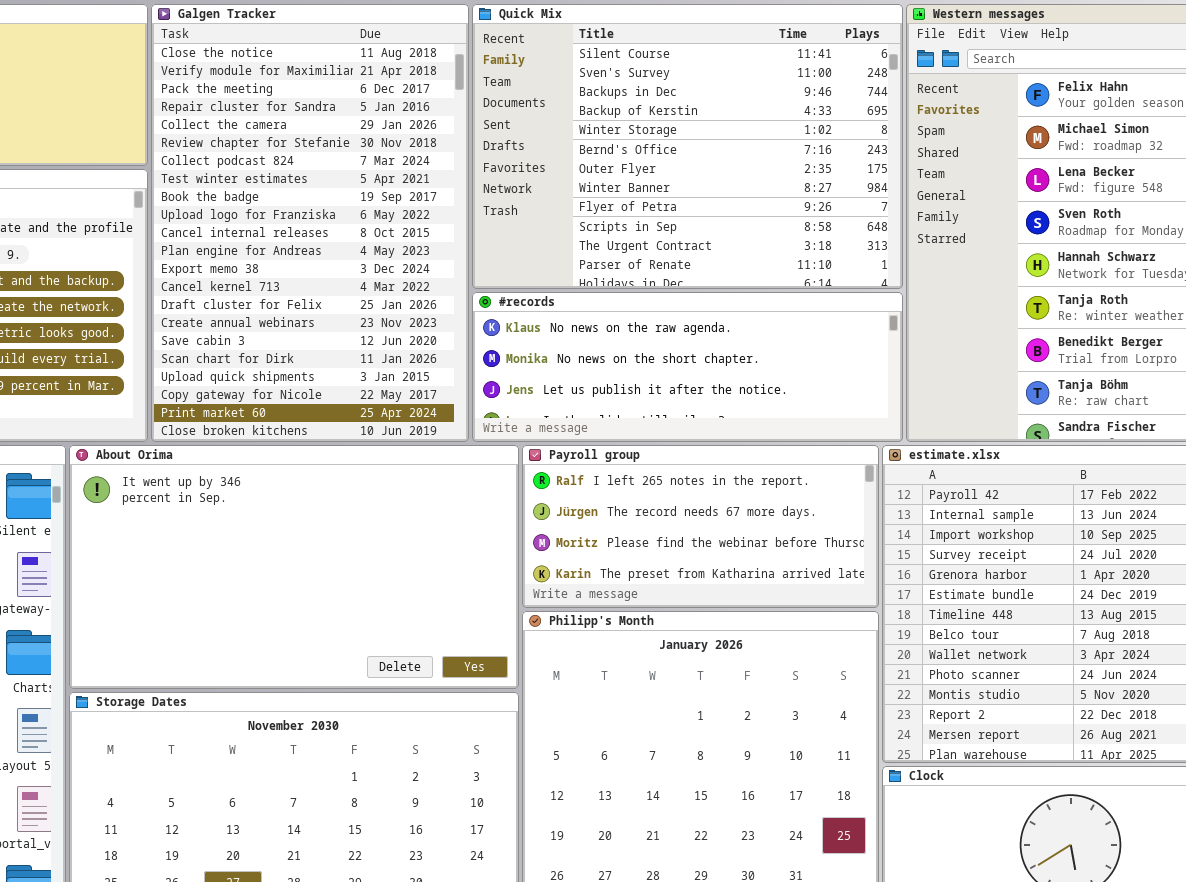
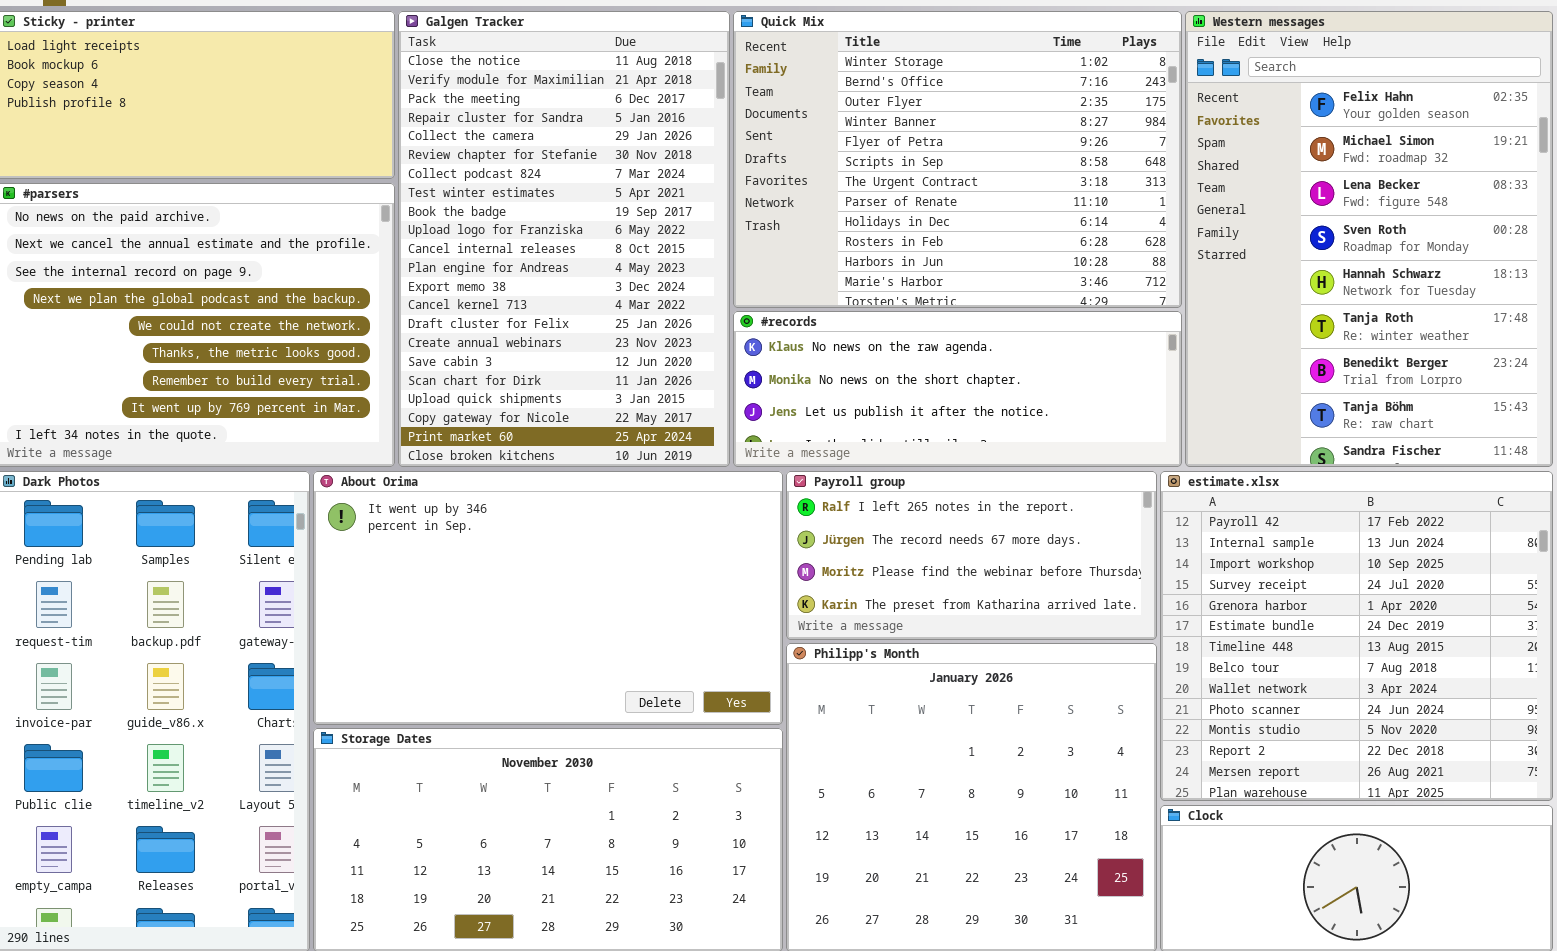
Quick Mix: [472,4,903,289] -> [733,11,1182,308], scrolled down 4 rows

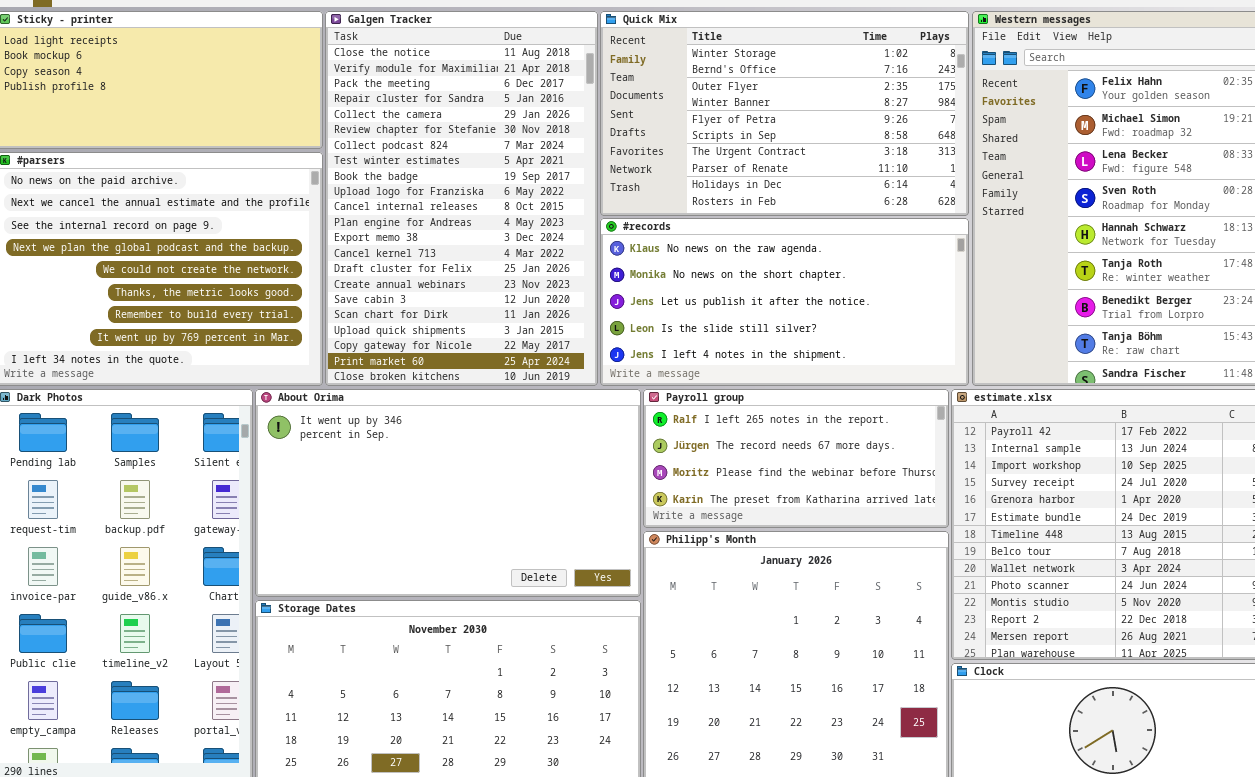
Quick Mix: [733,11,1182,308] -> [600,11,969,216], resized
#records: [733,311,1182,467] -> [600,218,969,386], resized

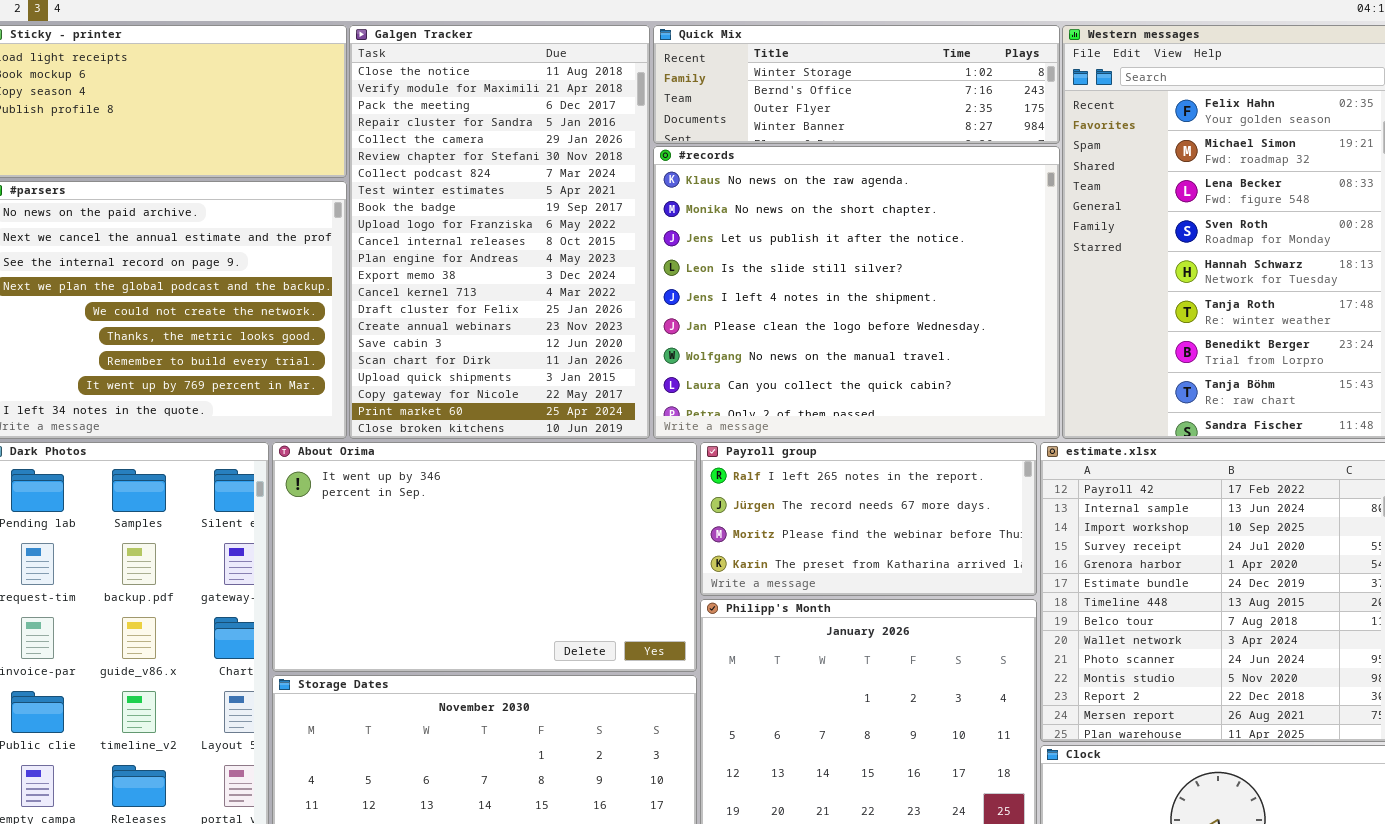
Quick Mix: [600,11,969,216] -> [653,25,1060,144], resized
#records: [600,218,969,386] -> [653,146,1060,439], resized

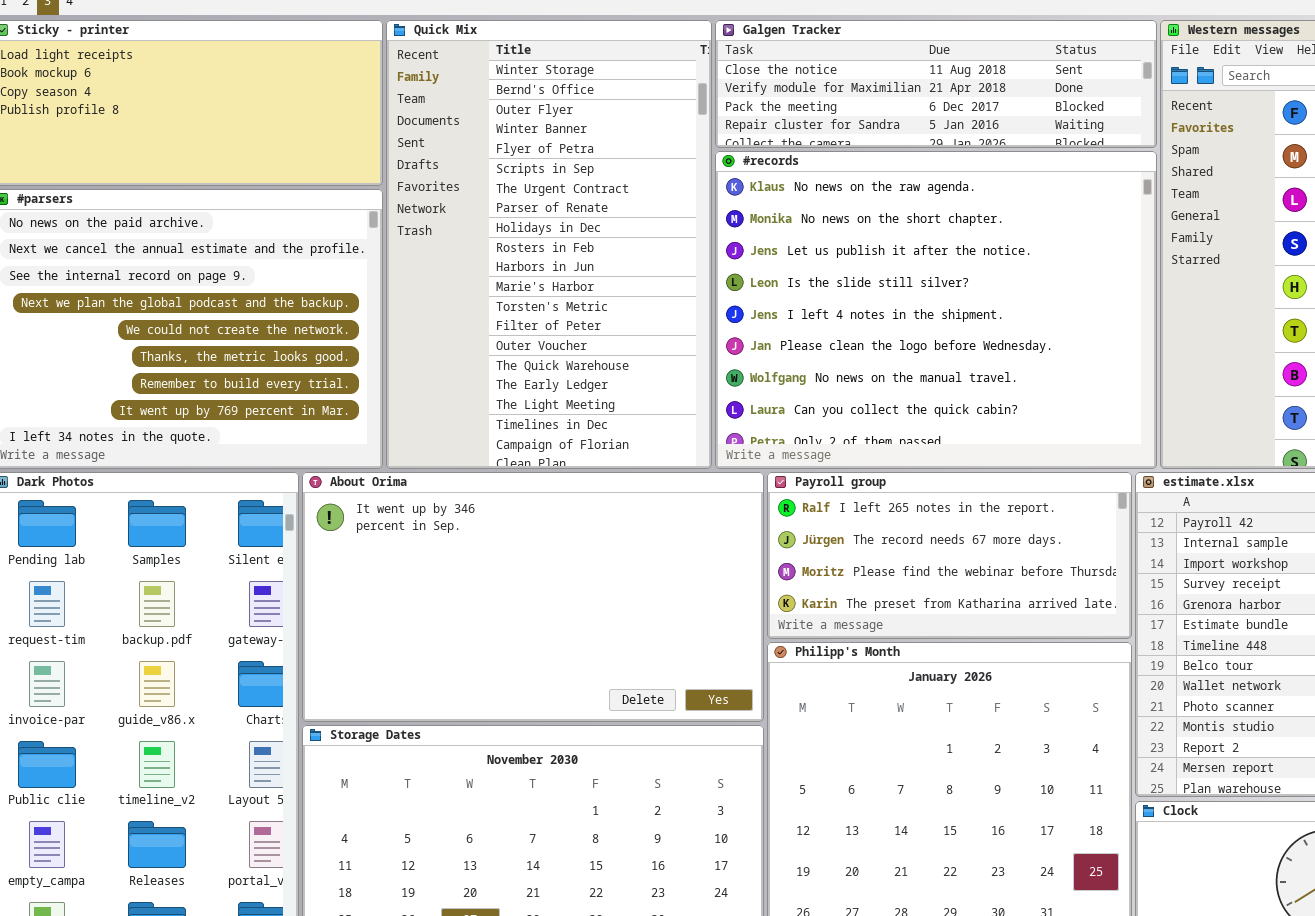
Galgen Tracker: [349,25,650,439] -> [715,20,1157,148], moved, resized
Quick Mix: [653,25,1060,144] -> [386,20,712,469], moved, resized

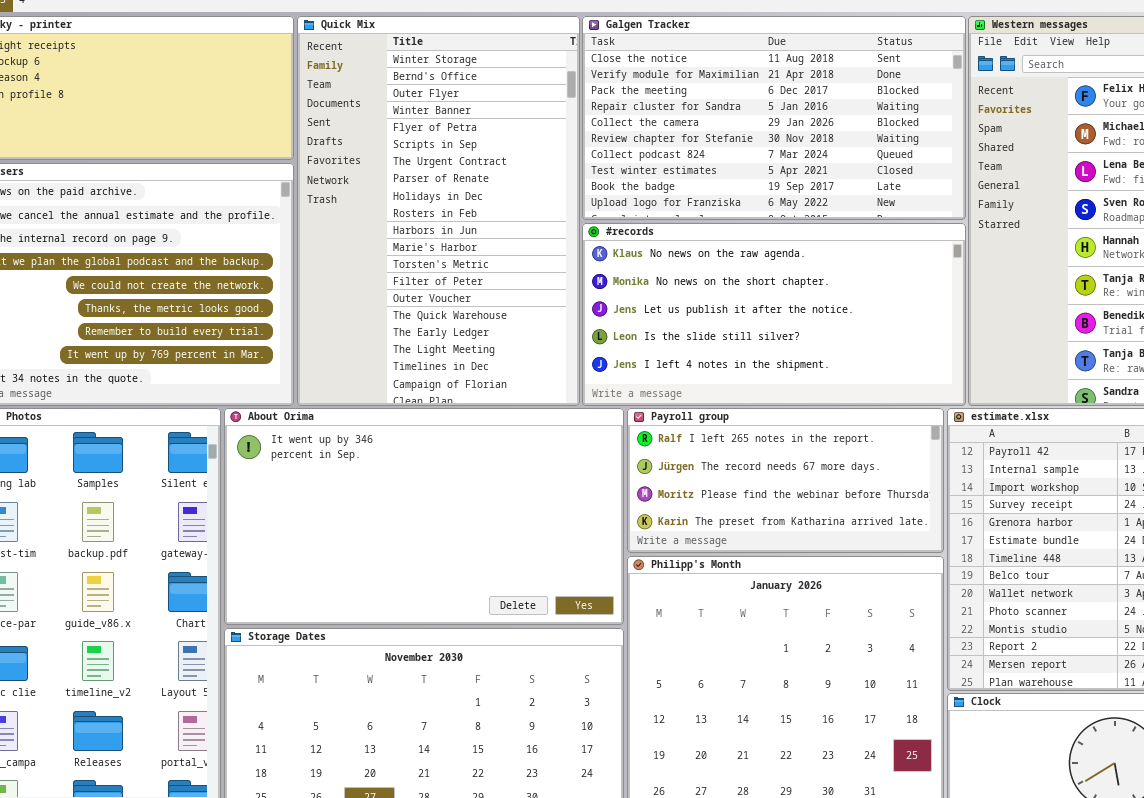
Galgen Tracker: [715,20,1157,148] -> [582,16,966,220], resized
#records: [715,151,1157,469] -> [582,223,966,406], resized

